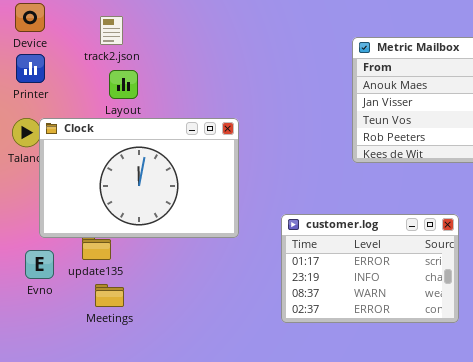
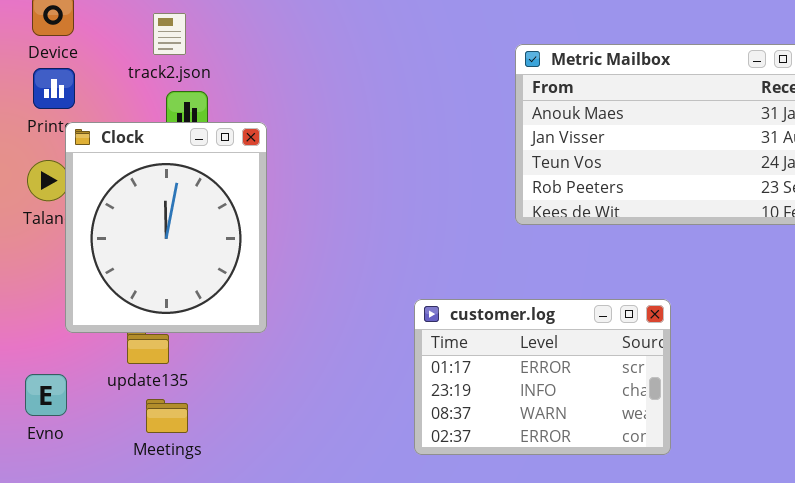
Clock: [39,118,239,238] -> [65,122,267,333], resized
Evno: [25,250,54,279] -> [25,374,67,416], moved

